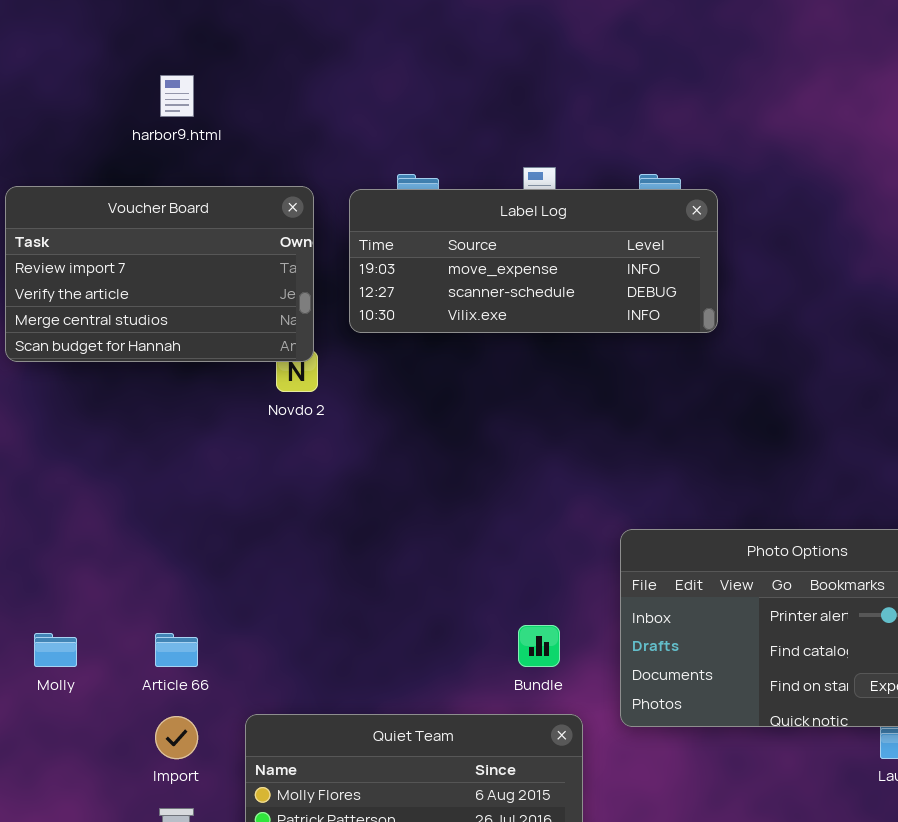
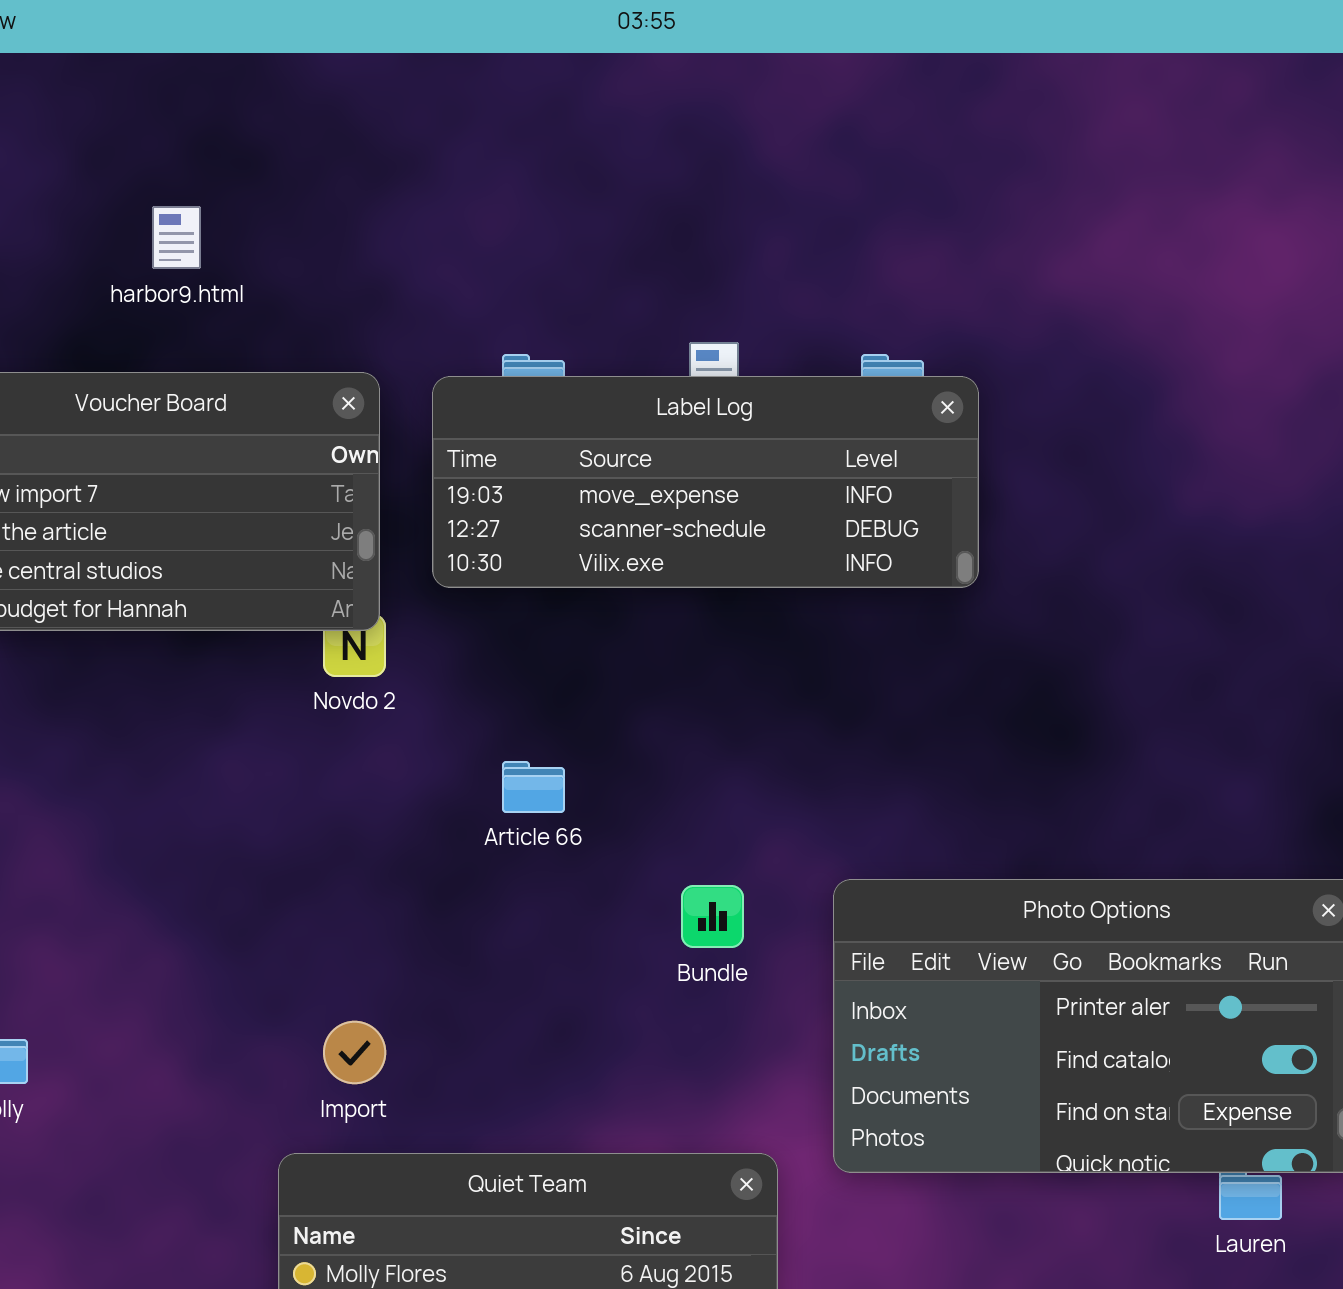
Bundle: [518,625,560,667] -> [681,885,744,948], moved
Article 66: [155,633,198,667] -> [502,761,565,813], moved
Import: [155,716,198,759] -> [323,1021,386,1084], moved

